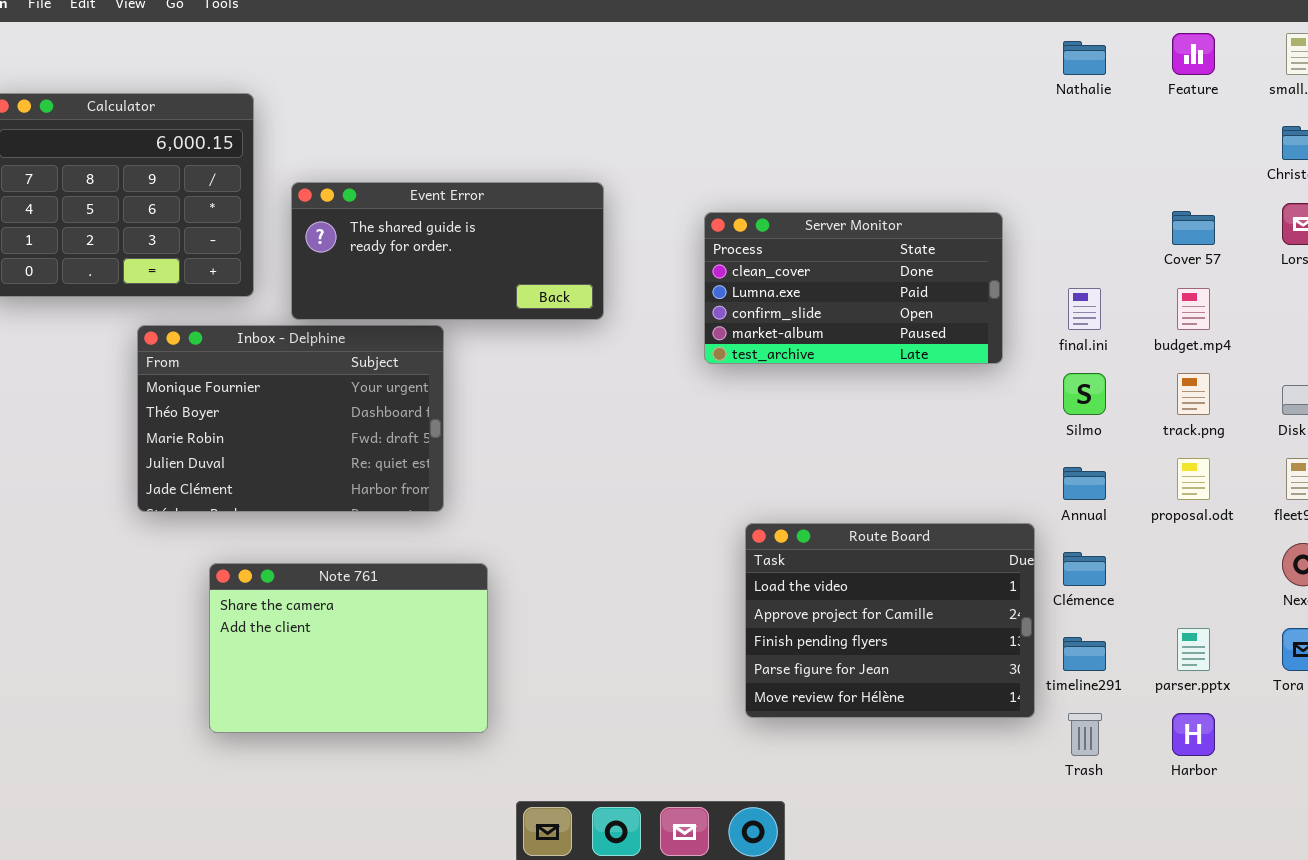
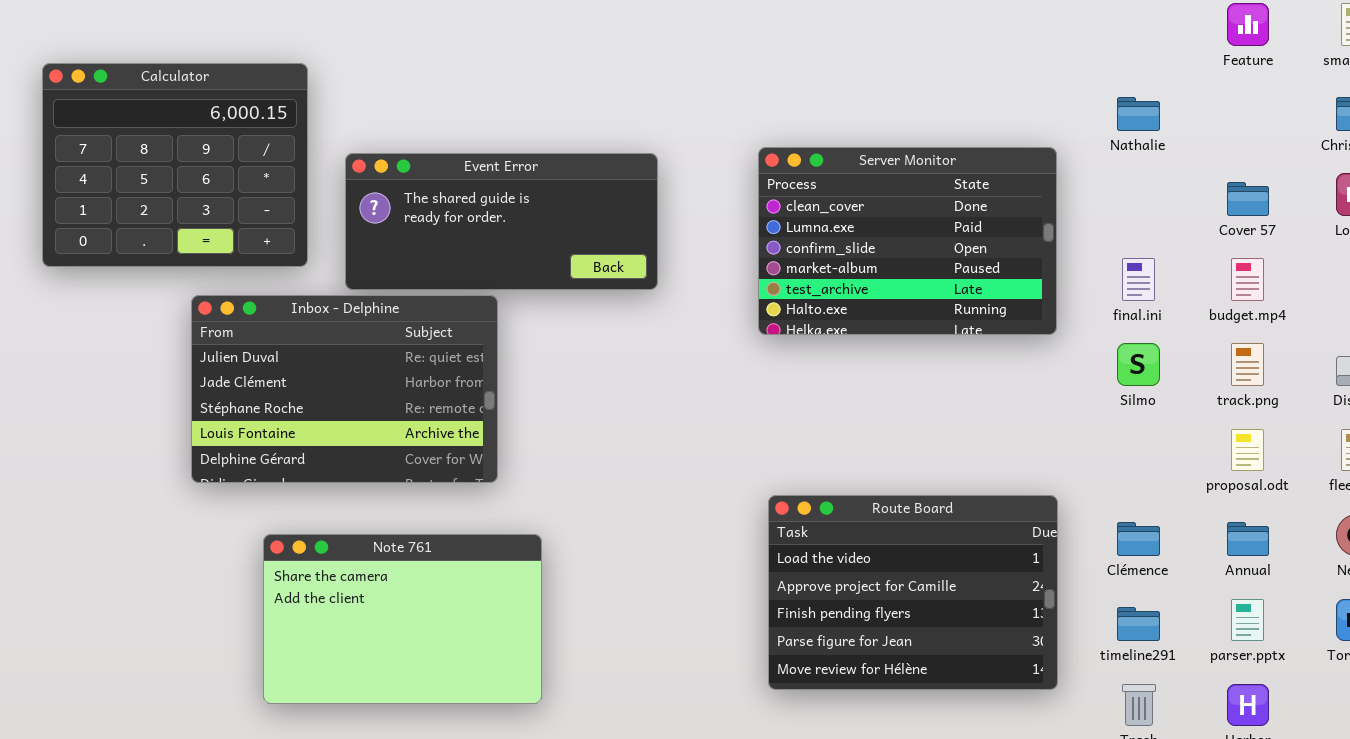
Nathalie: [1063,41,1106,75] -> [1117,97,1160,131], moved
Server Monitor: [704,212,1003,364] -> [758,147,1057,335], resized
Inbox - Delphine: [137,325,444,512] -> [191,295,498,483], scrolled down 3 rows
Annual: [1063,467,1106,500] -> [1227,522,1269,556], moved
Route Board: [745,523,1035,718] -> [768,495,1058,690], moved

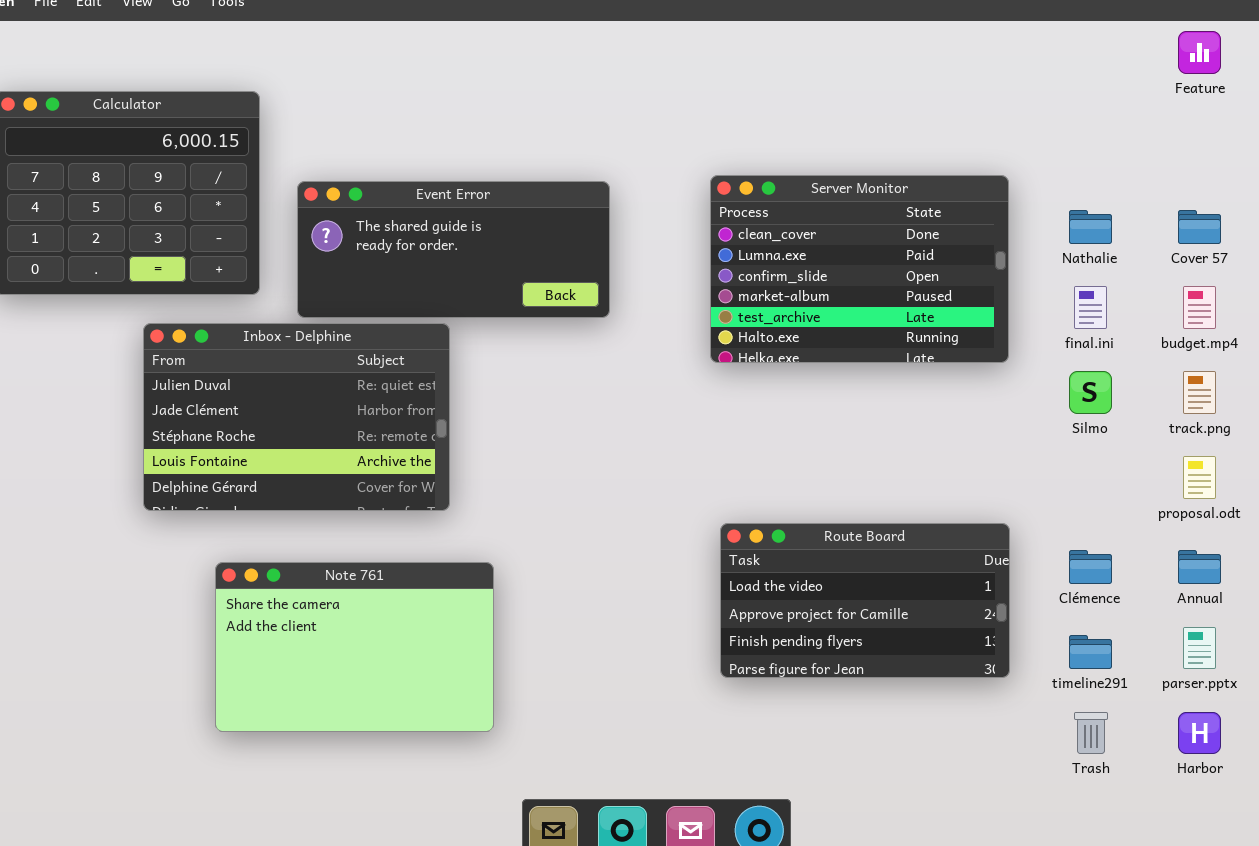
Nathalie: [1117,97,1160,131] -> [1069,210,1112,244], moved
Route Board: [768,495,1058,690] -> [720,523,1010,678], resized

